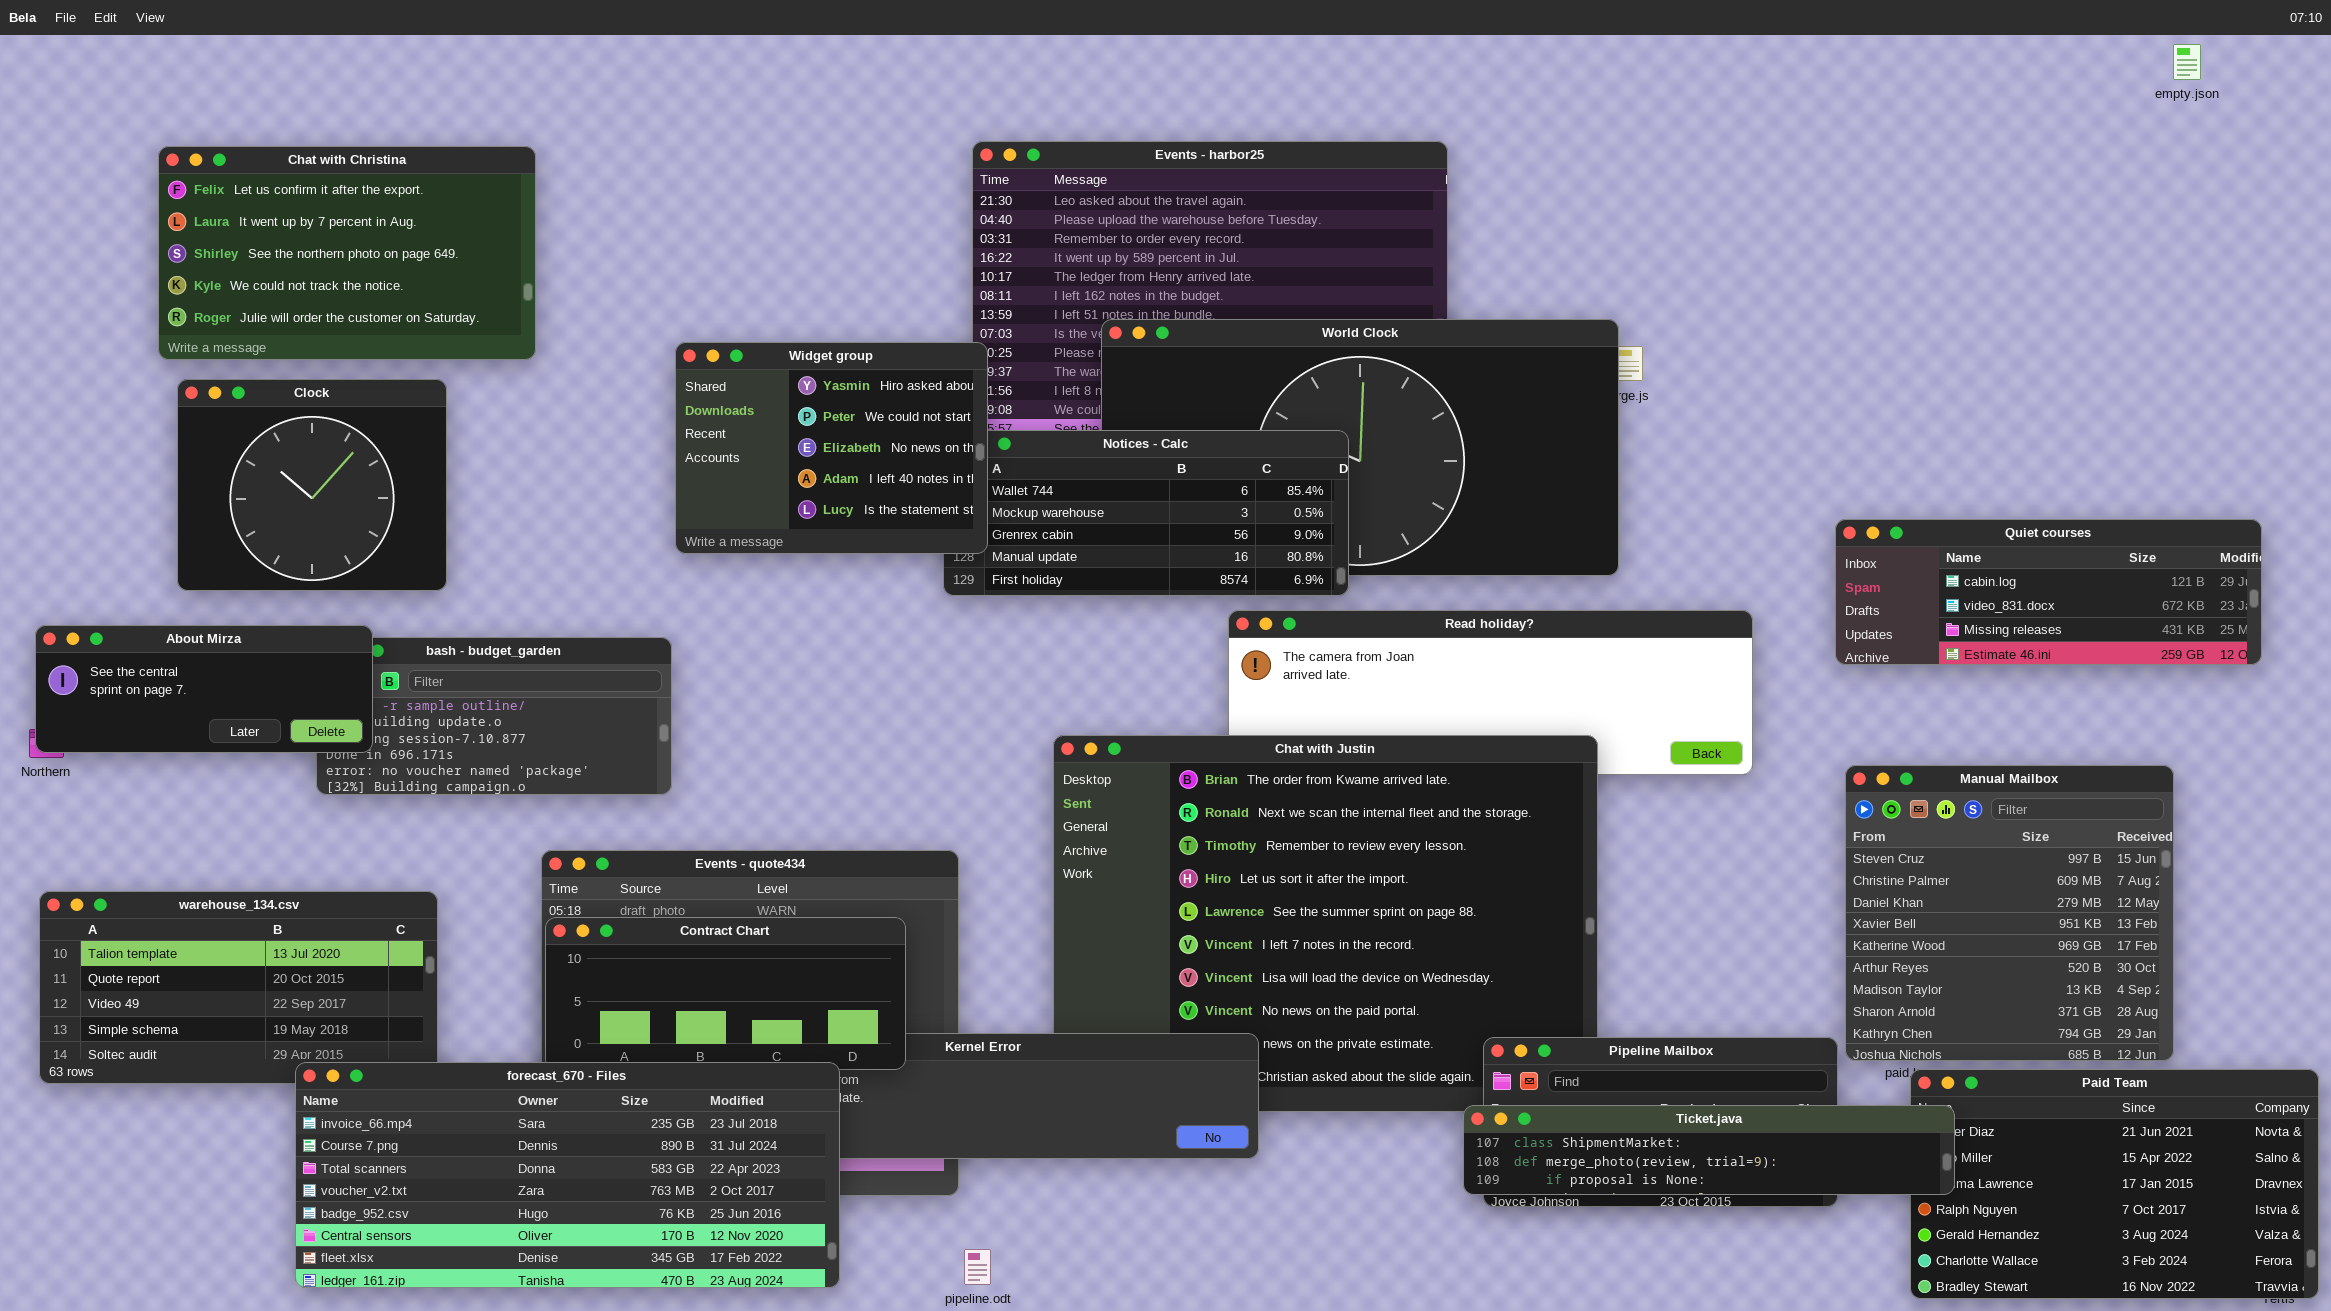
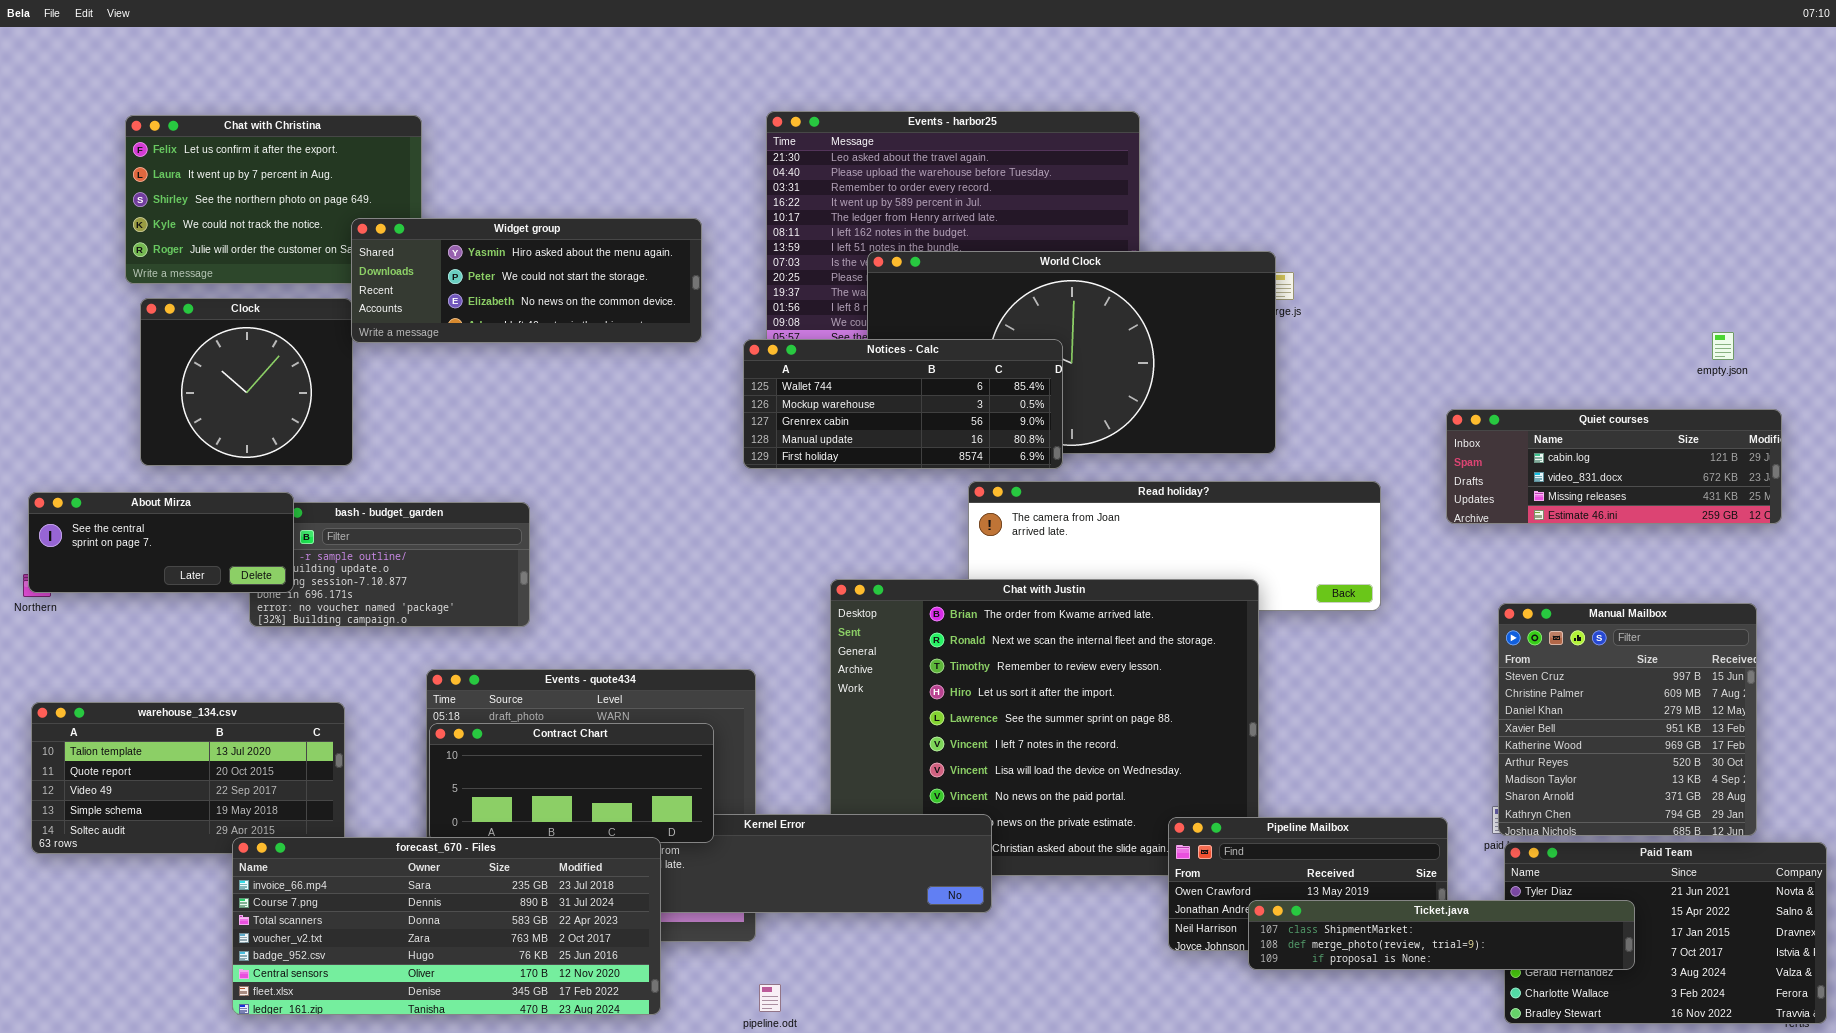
empty.json: [2173,44,2201,80] -> [1712,332,1734,360], moved
Widget group: [675,342,988,554] -> [351,218,702,343], moved, resized
Manual Mailbox: [1845,765,2174,1061] -> [1498,603,1757,836], moved
Ticket.java: [1463,1105,1955,1195] -> [1248,900,1635,970], moved

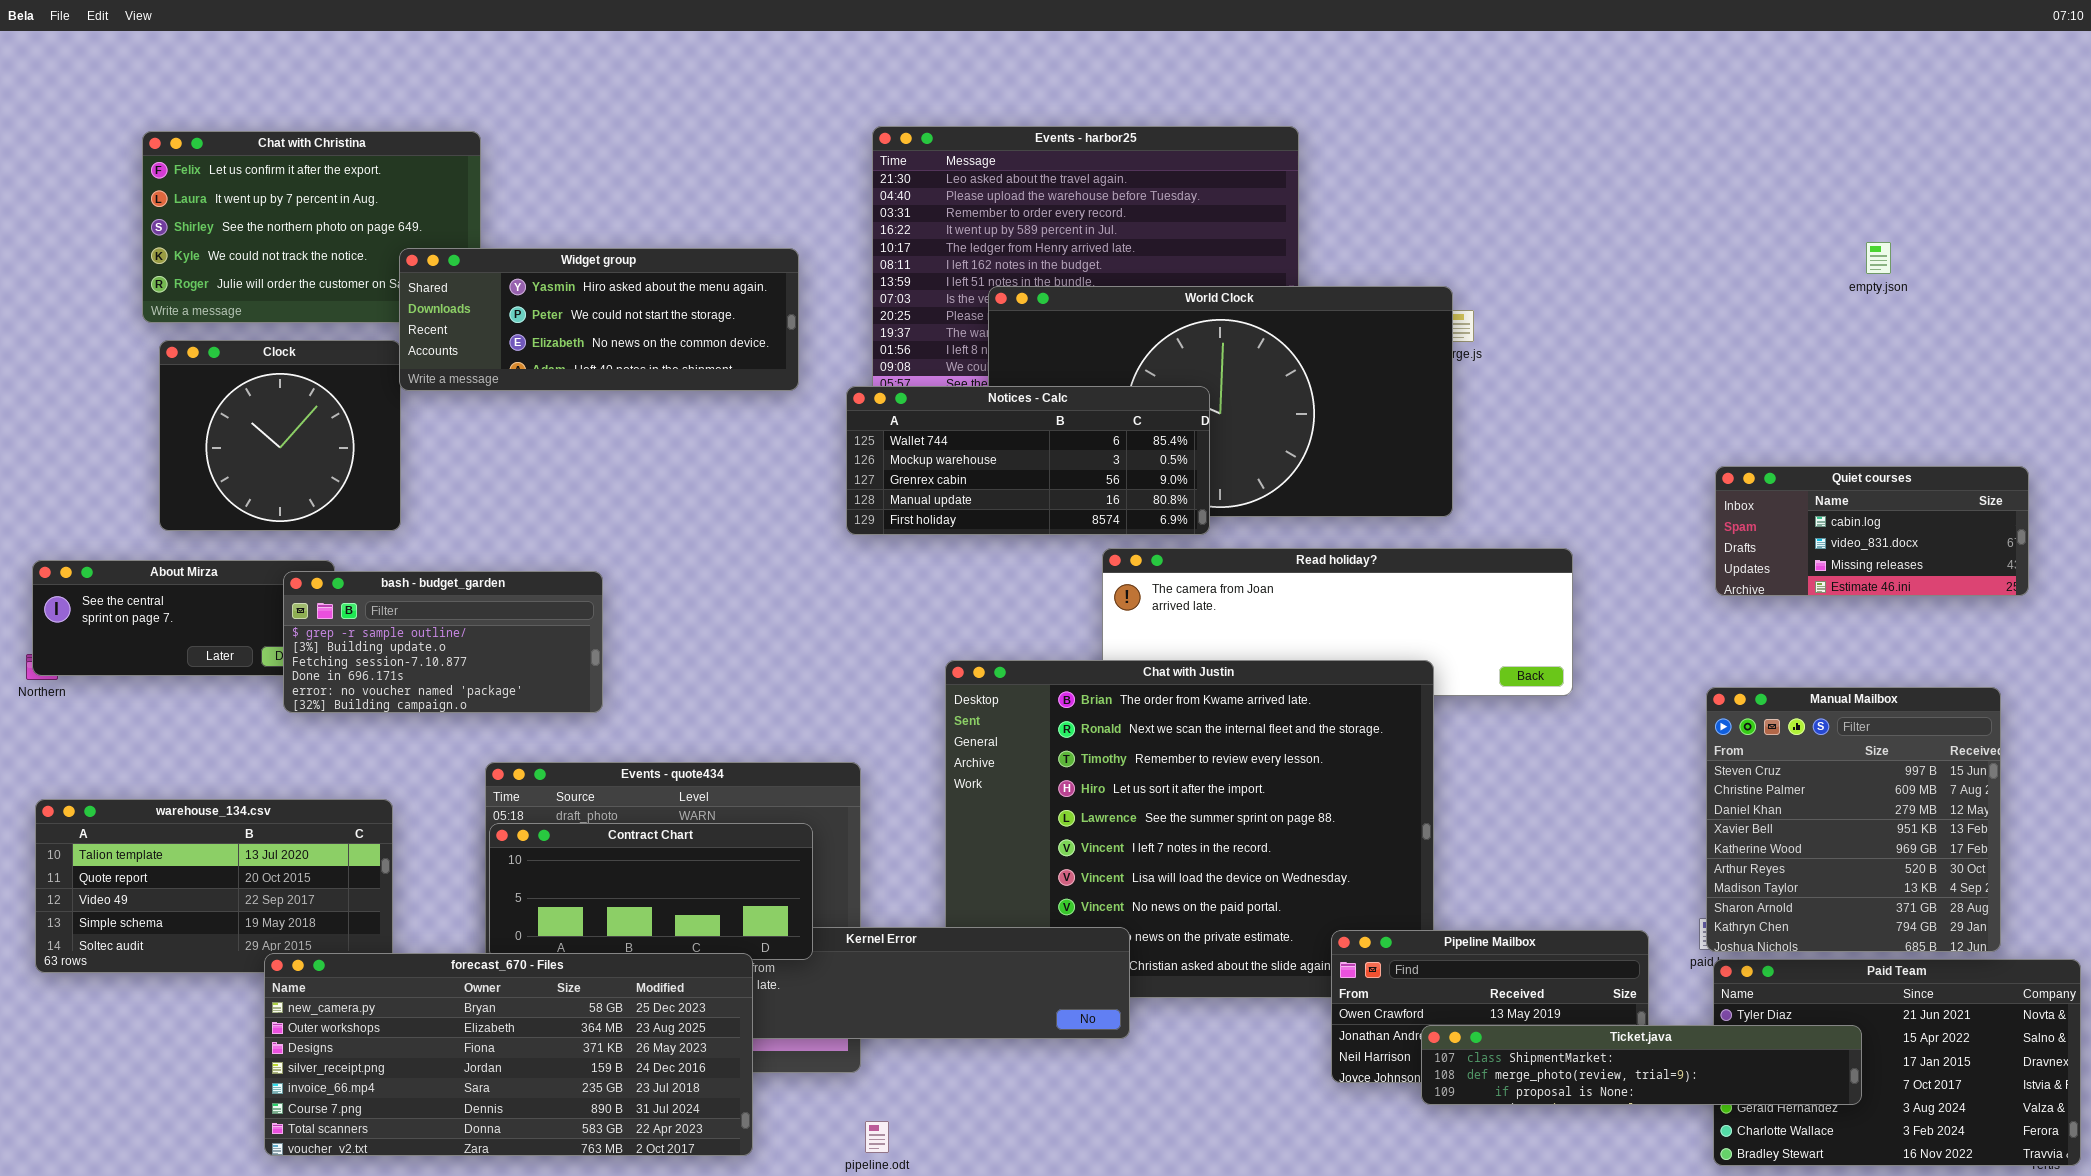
empty.json: [1712,332,1734,360] -> [1866,242,1891,274], moved
Quiet courses: [1446,409,1782,524] -> [1715,466,2029,596], resized
bash - budget_garden: [249,502,530,627] -> [283,571,603,713], raised
forecast_670 - Files: [232,837,661,1015] -> [264,953,753,1156], scrolled up 4 rows

